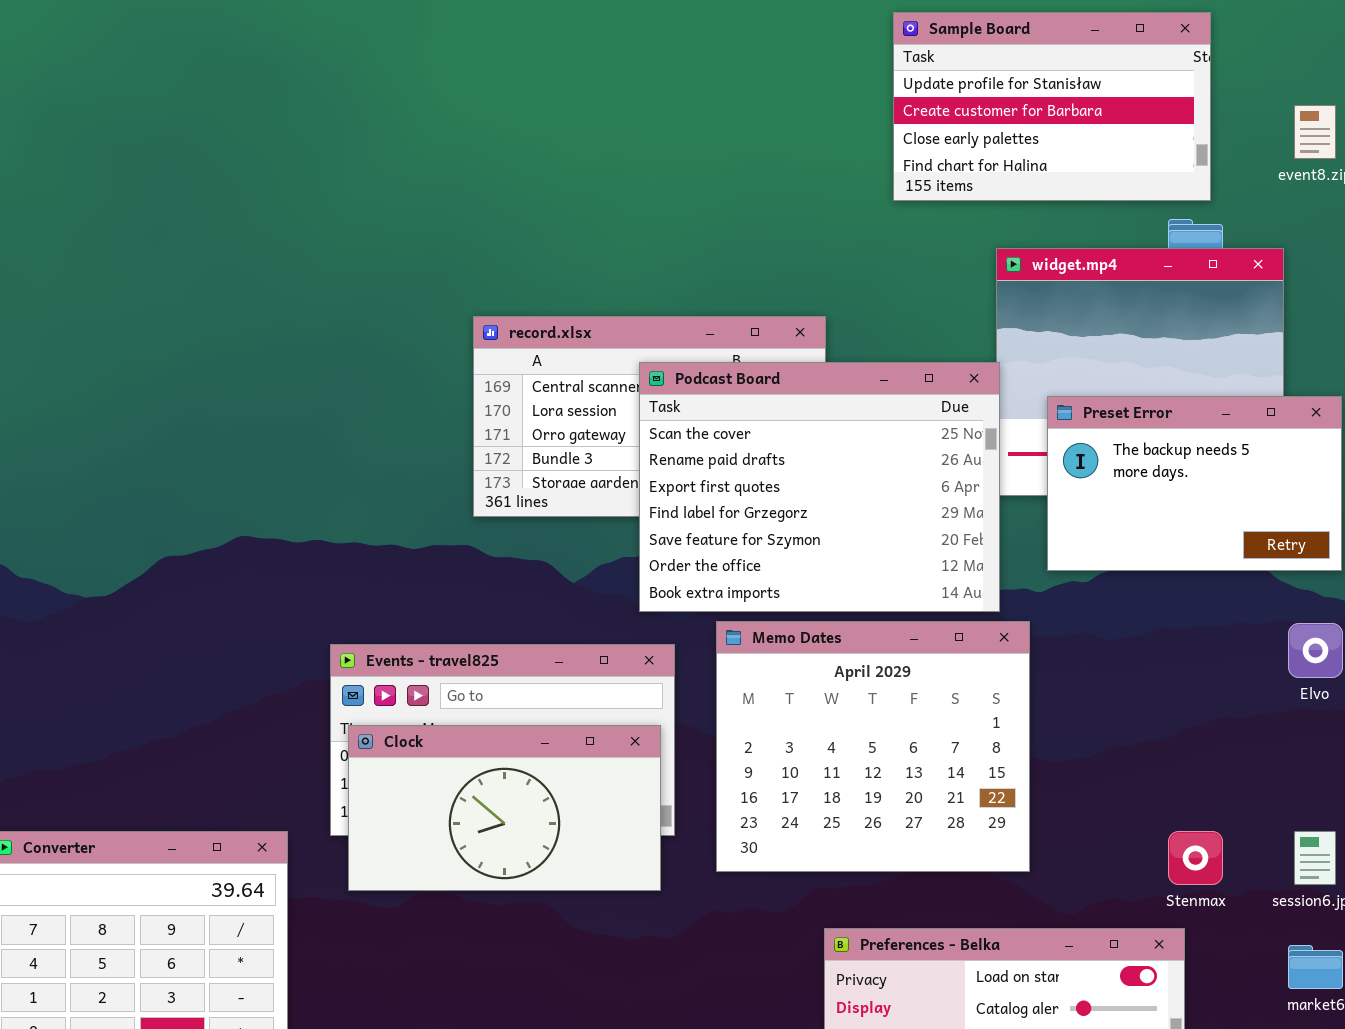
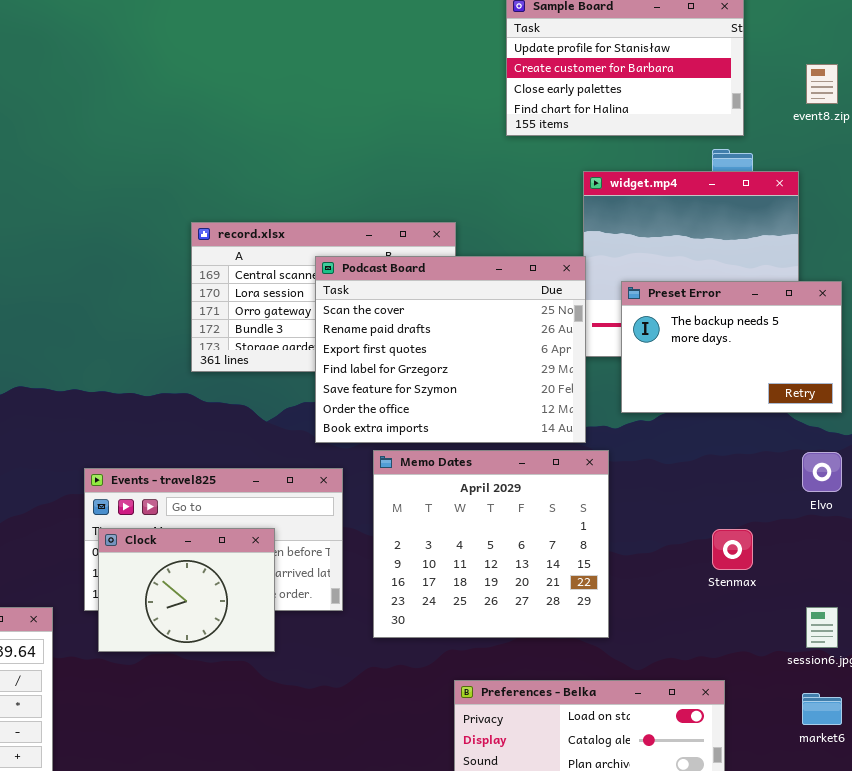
Clock: [348,725,661,891] -> [98,528,275,652], resized
Stenmax: [1168,831,1223,885] -> [712,529,753,570], moved

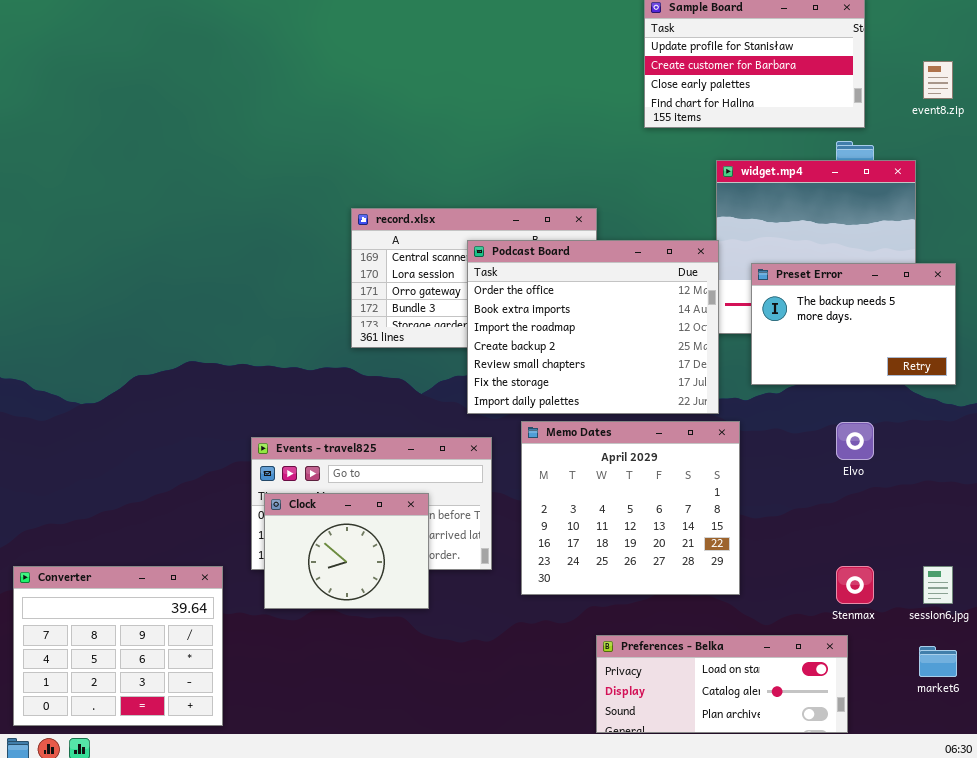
Podcast Board: [315,256,586,443] -> [467,240,719,414], scrolled down 5 rows
Elvo: [802,452,842,492] -> [836,422,874,460], moved
Stenmax: [712,529,753,570] -> [836,566,874,604], moved

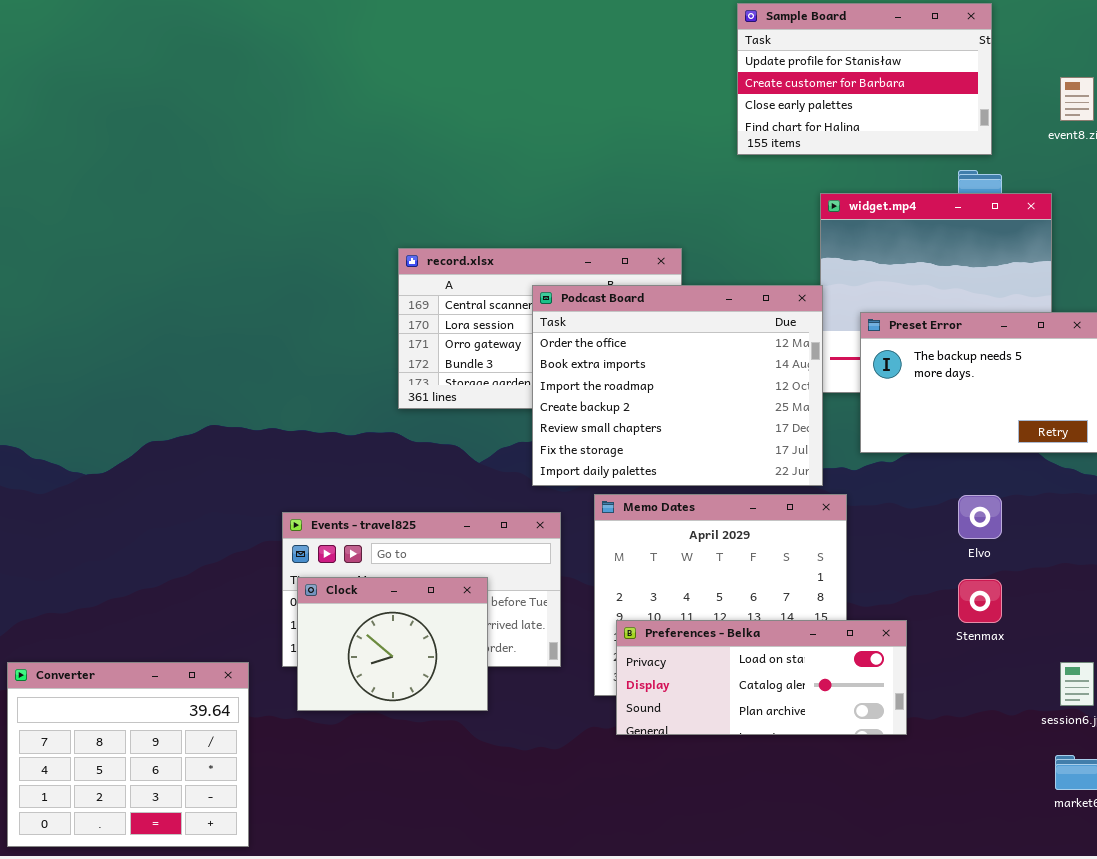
Stenmax: [836,566,874,604] -> [958,579,1002,623], moved
Preferences - Belka: [596,635,848,733] -> [616,620,907,735], moved

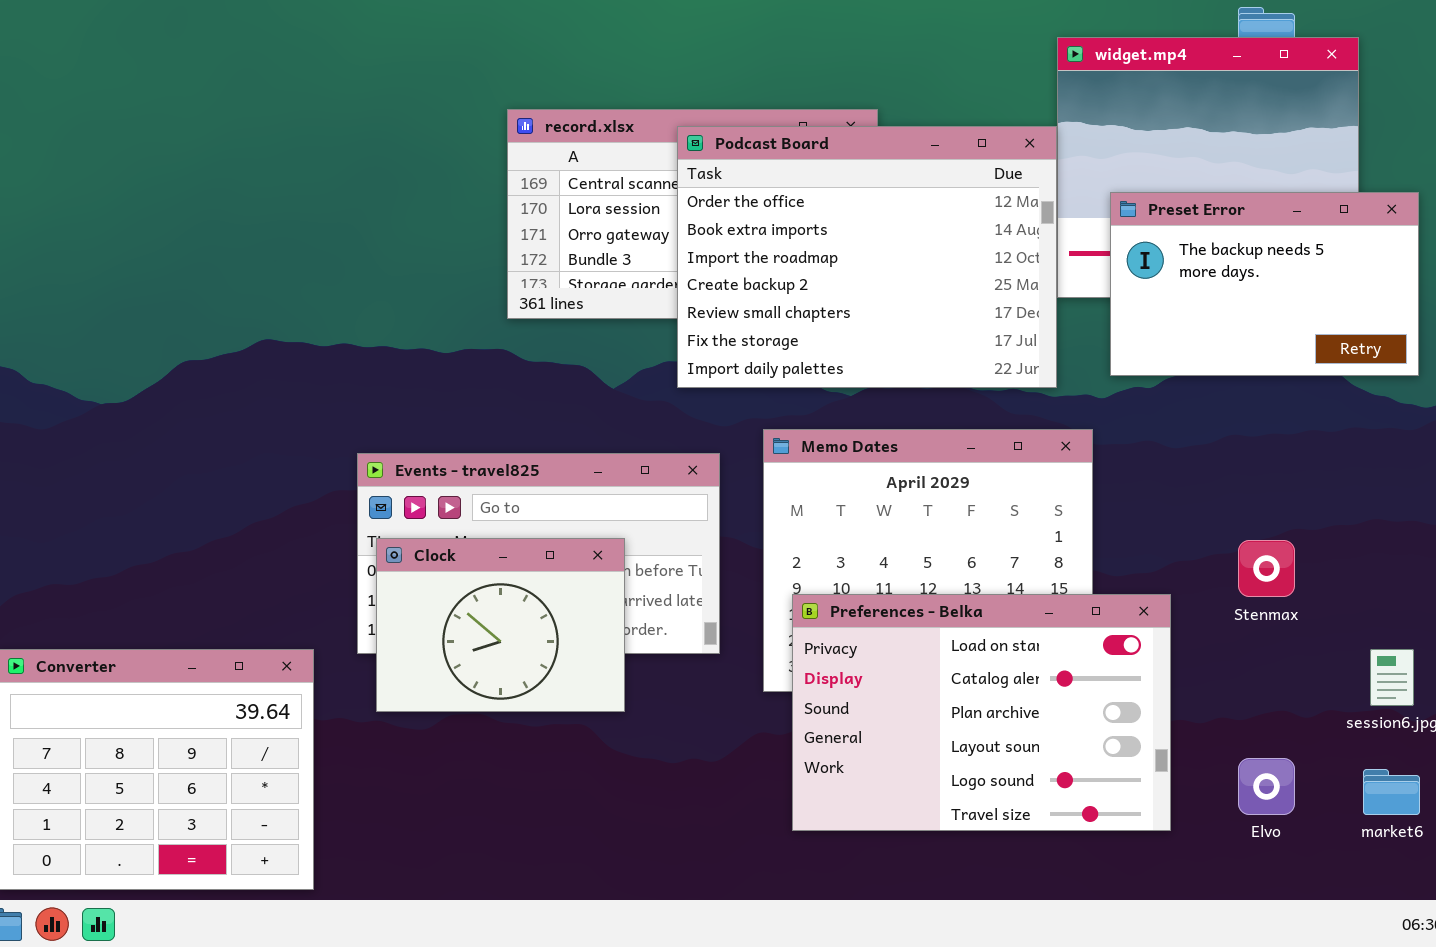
Podcast Board: [532,285,823,486] -> [677,126,1057,388], moved
Elvo: [958,495,1002,539] -> [1238,758,1295,815], moved
Preferences - Belka: [616,620,907,735] -> [792,594,1171,831], resized

